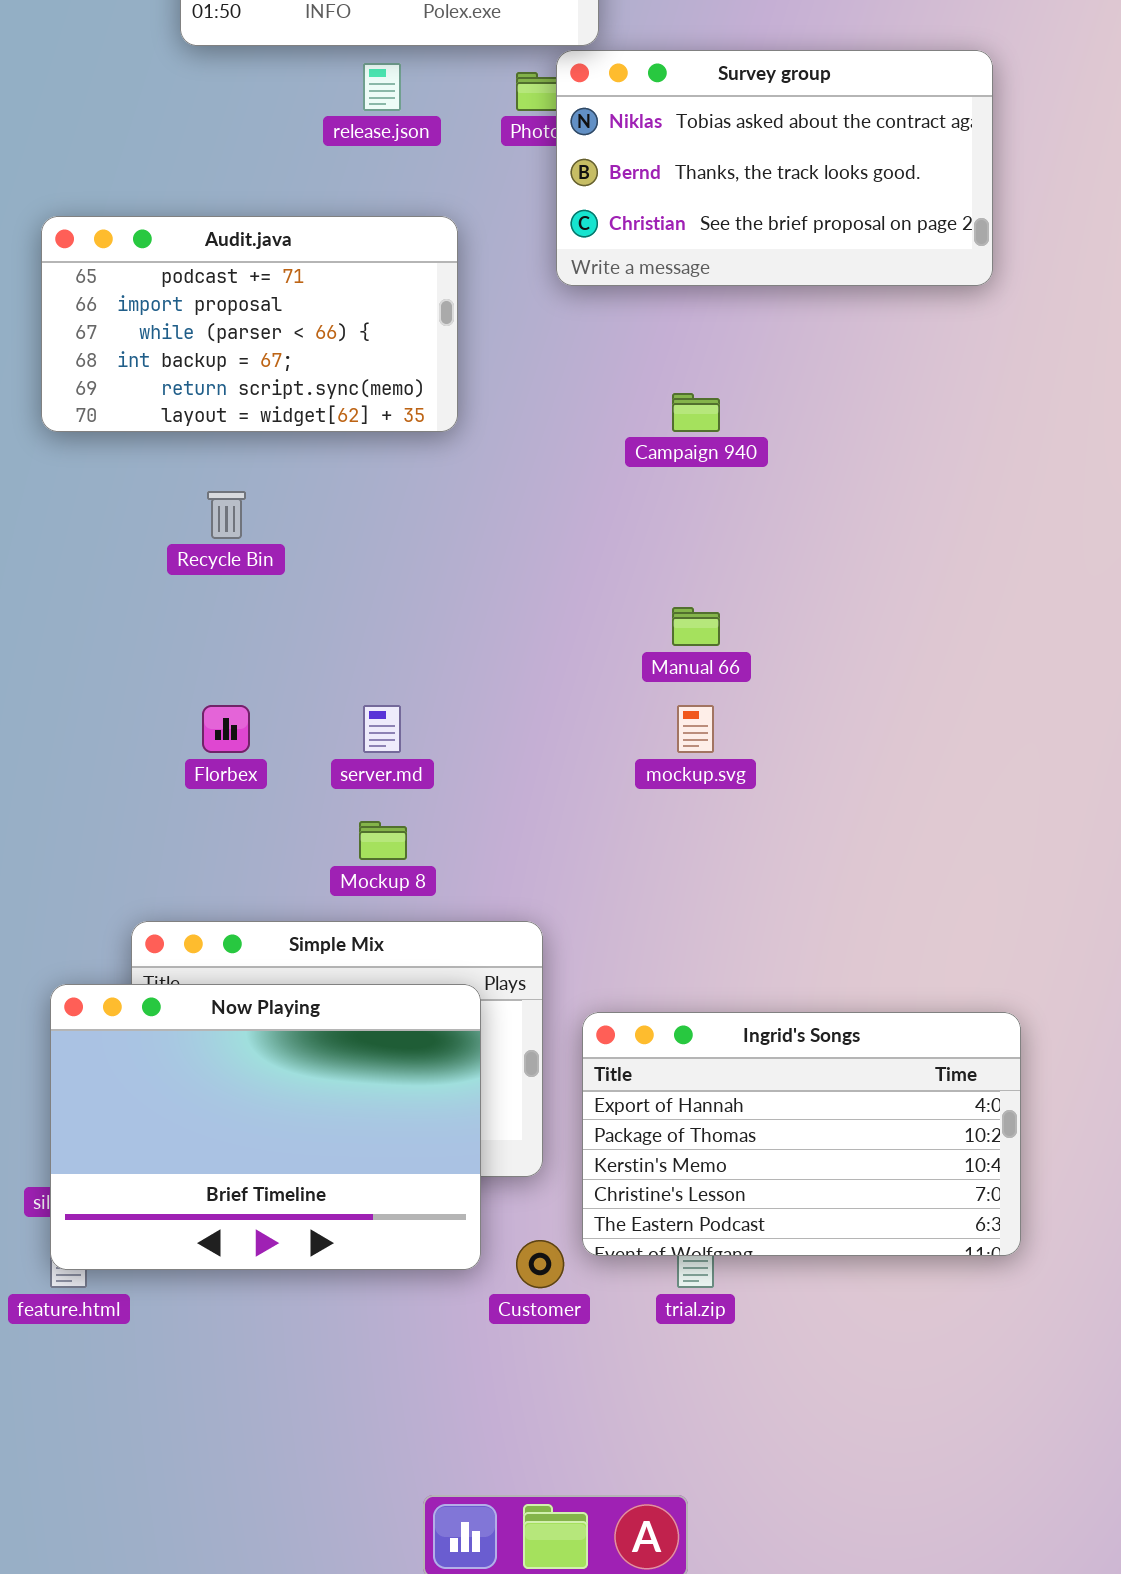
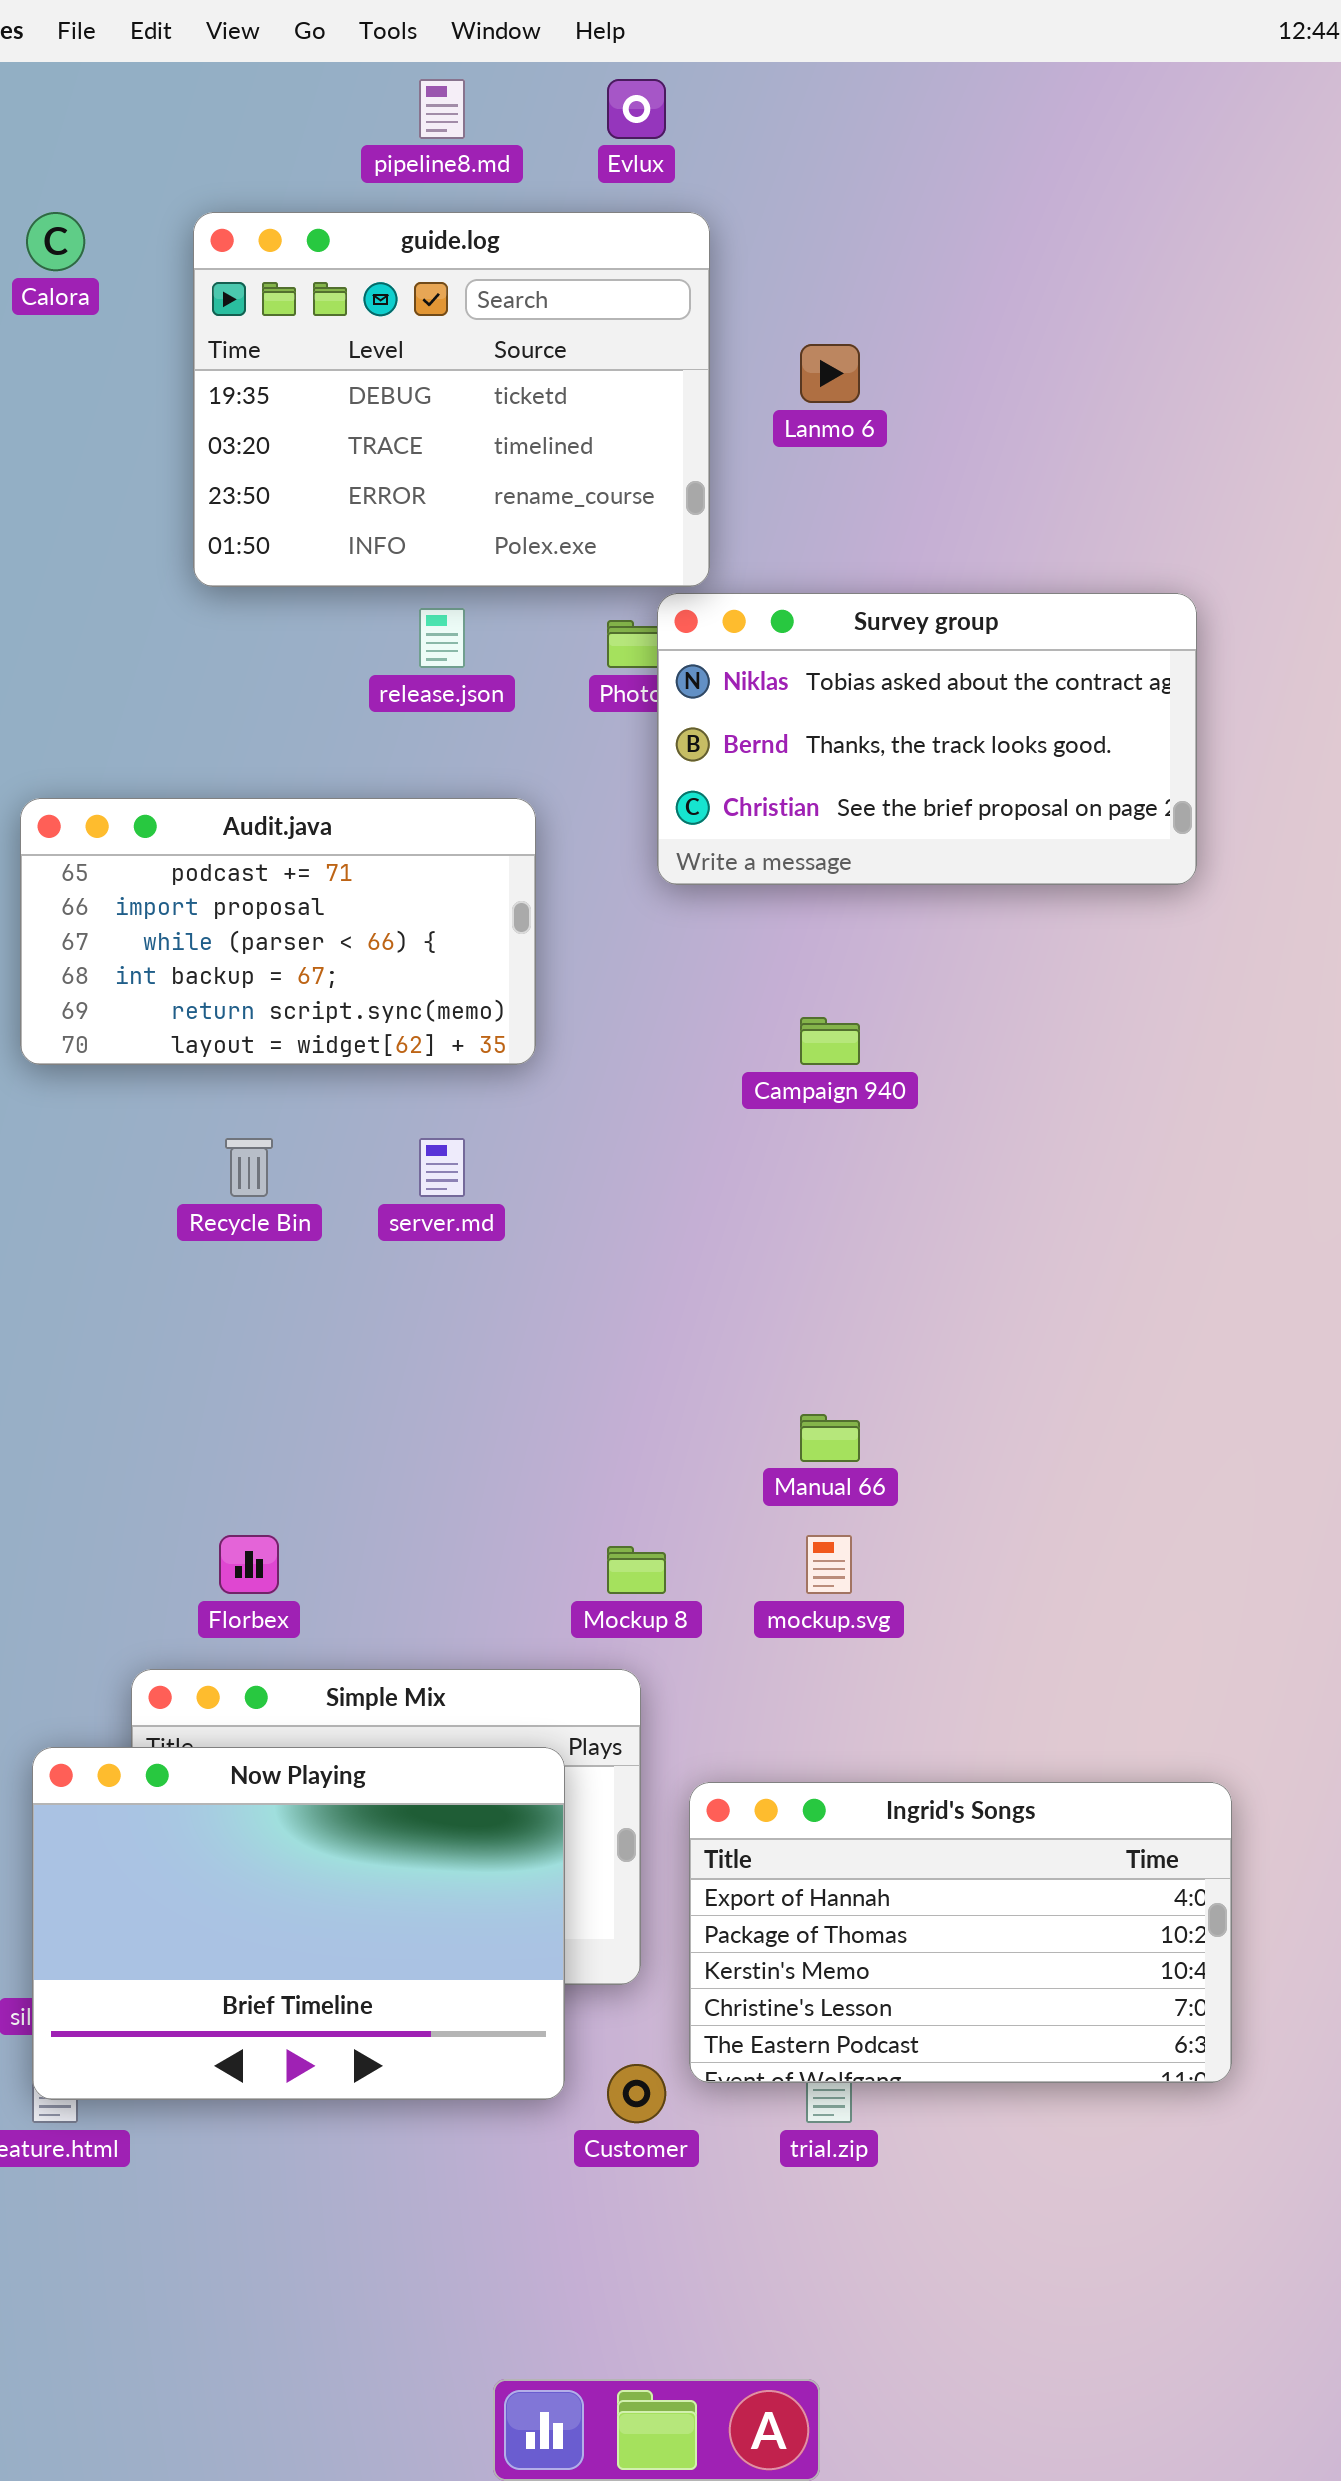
Manual 66: [672,607,720,646] -> [800,1414,860,1462], moved
Florbex: [202,705,250,753] -> [219,1535,279,1594], moved
server.md: [363,705,401,753] -> [419,1138,465,1197], moved
mockup.svg: [677,705,714,753] -> [806,1535,852,1594], moved
Mockup 8: [359,821,407,860] -> [607,1546,666,1594], moved

